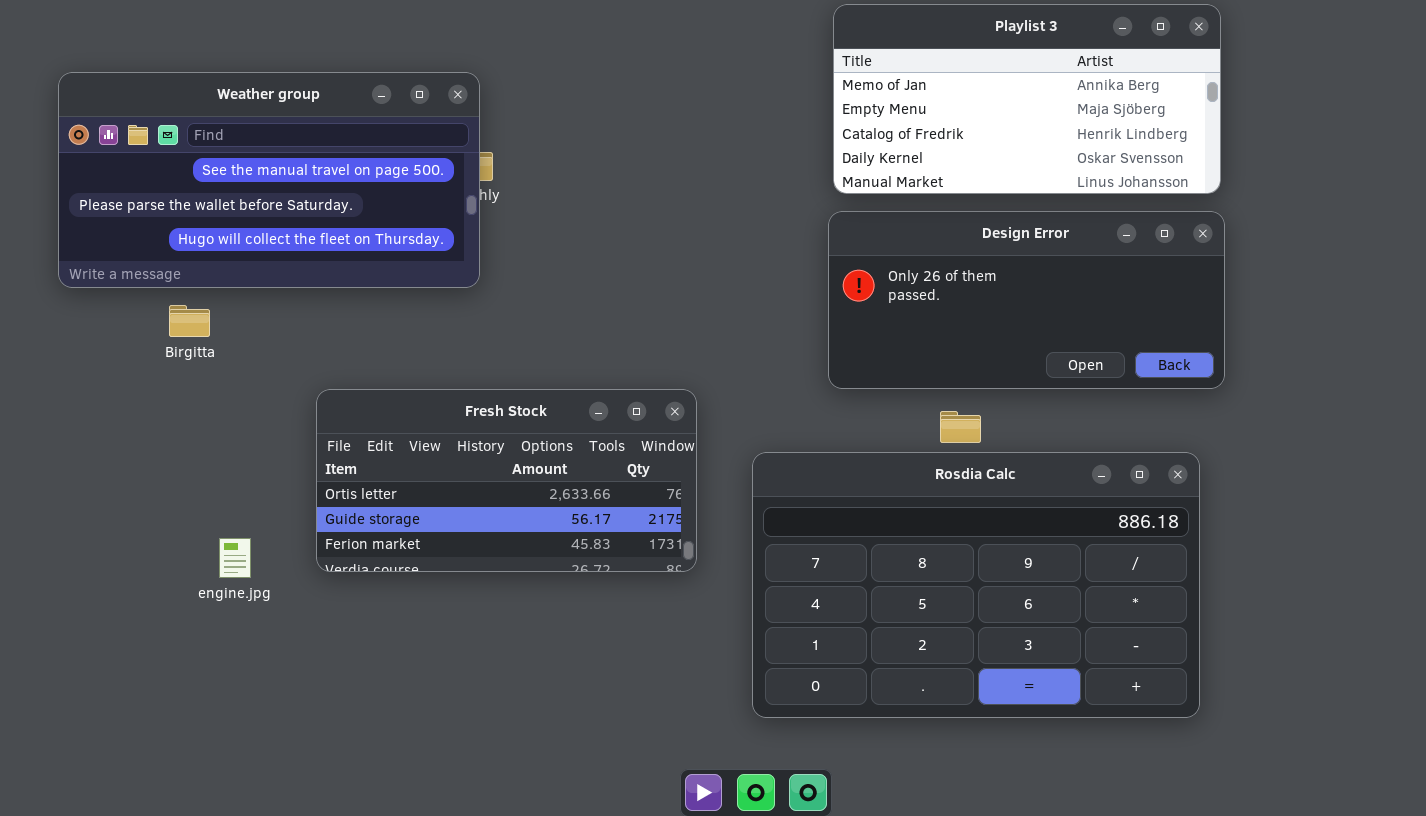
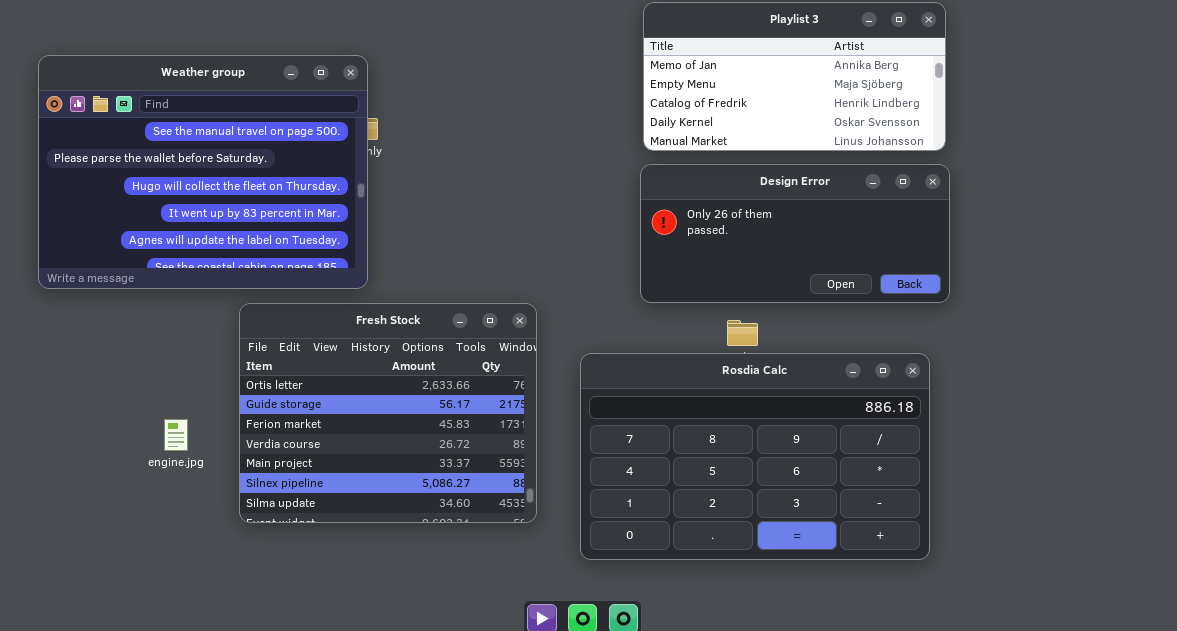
Weather group: [58,72,480,288] -> [38,55,368,289], resized
Fresh Stock: [316,389,697,572] -> [239,303,537,523], resized

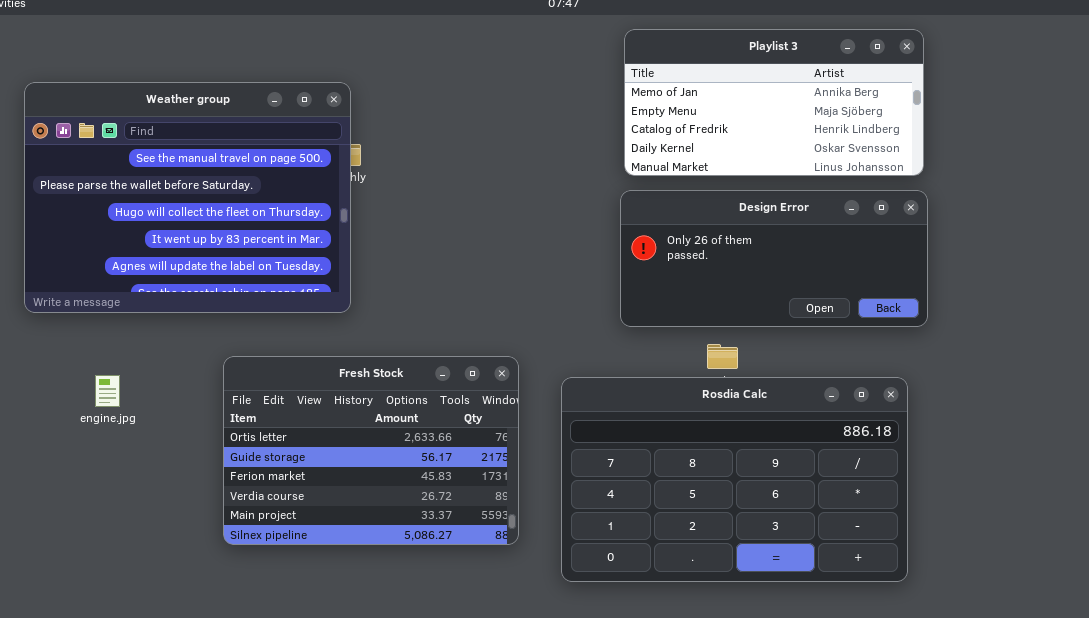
Fresh Stock: [239,303,537,523] -> [223,356,519,545], resized
engine.jpg: [164,419,188,451] -> [95,375,120,407], moved

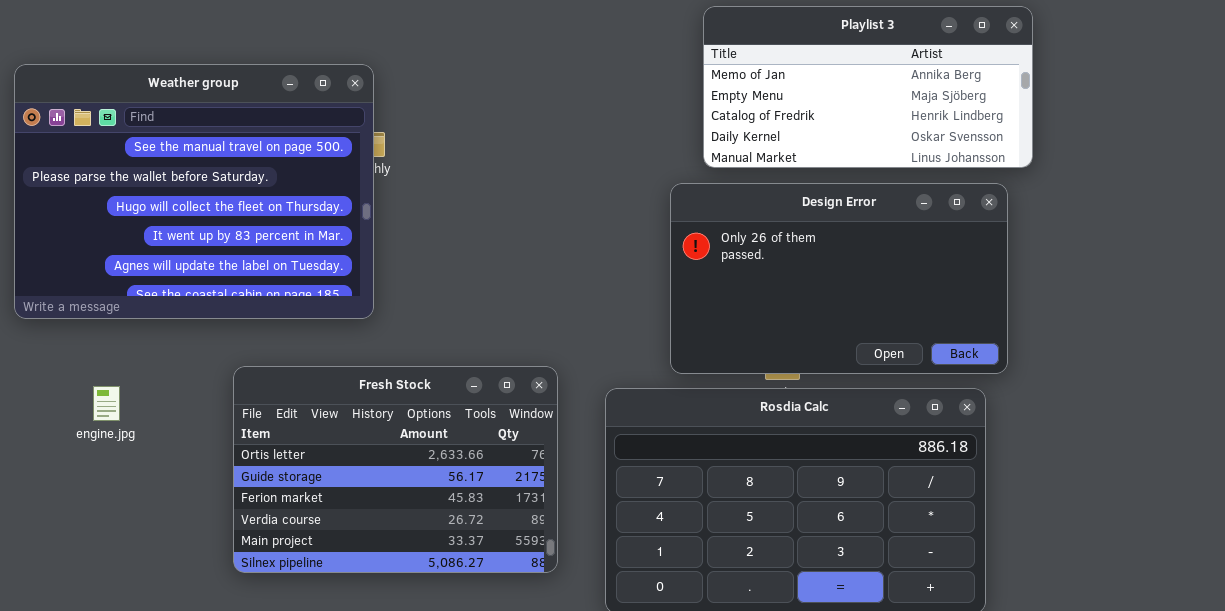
Playlist 3: [624,29,924,176] -> [703,6,1033,168], moved
Design Error: [620,190,928,327] -> [670,183,1008,374], resized

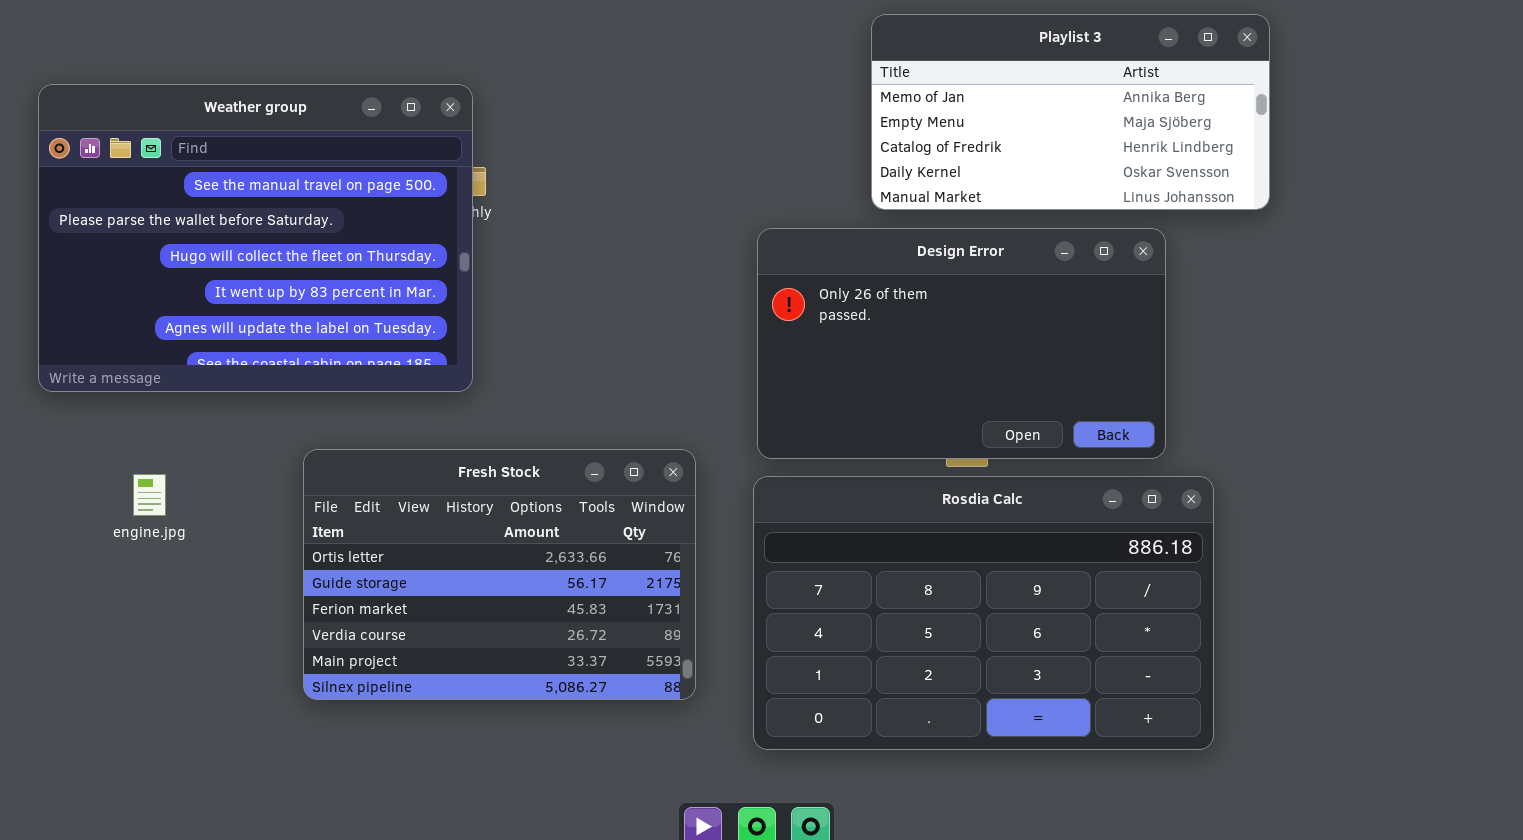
Design Error: [670,183,1008,374] -> [757,228,1166,459], moved

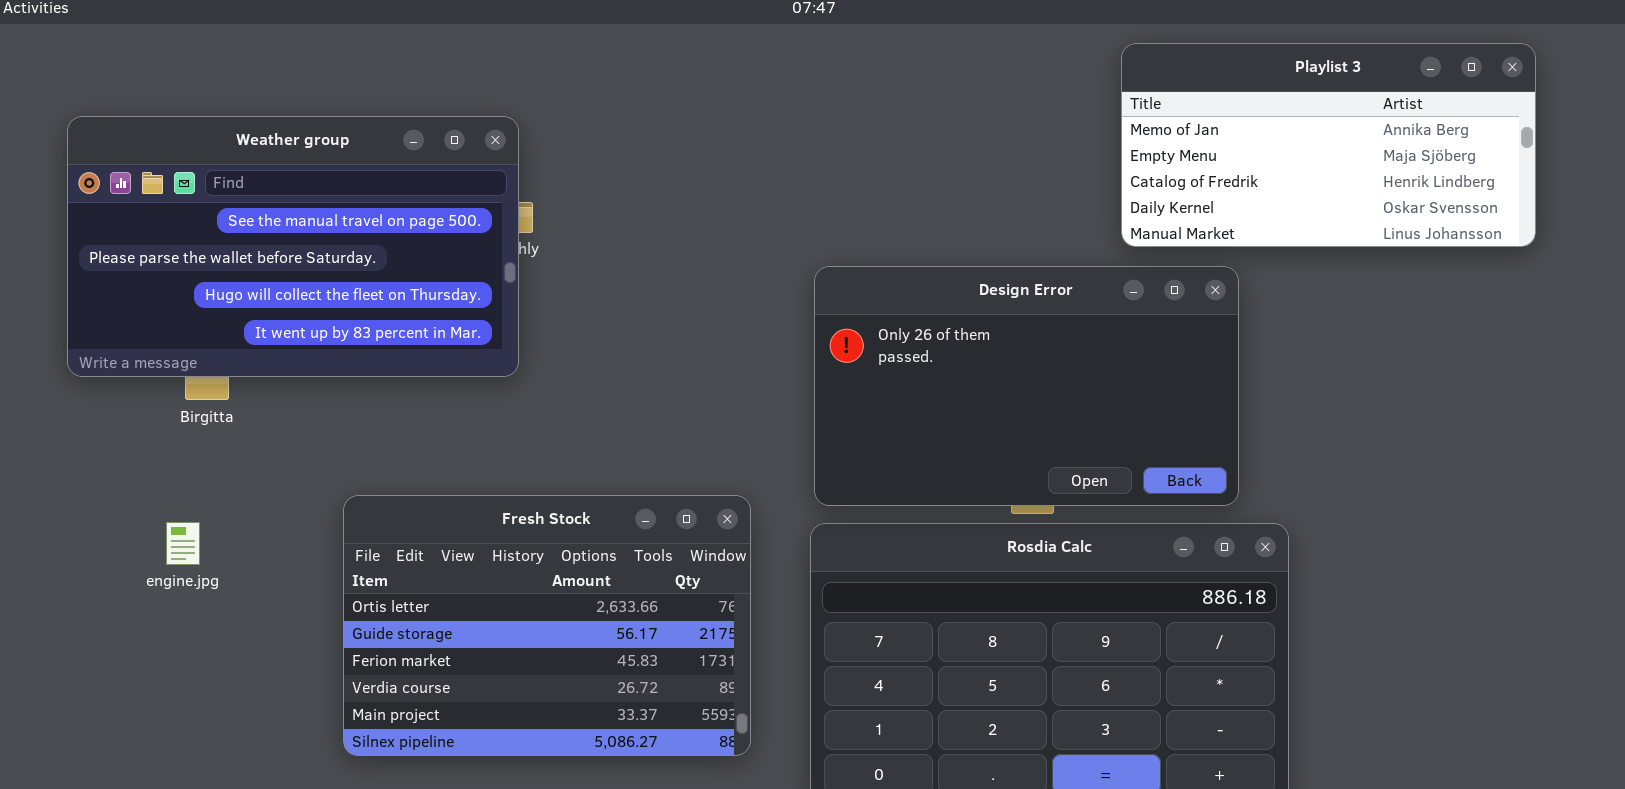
Playlist 3: [871,14,1270,210] -> [1121,43,1536,247], moved
Weather group: [38,84,473,392] -> [67,116,519,377], resized

